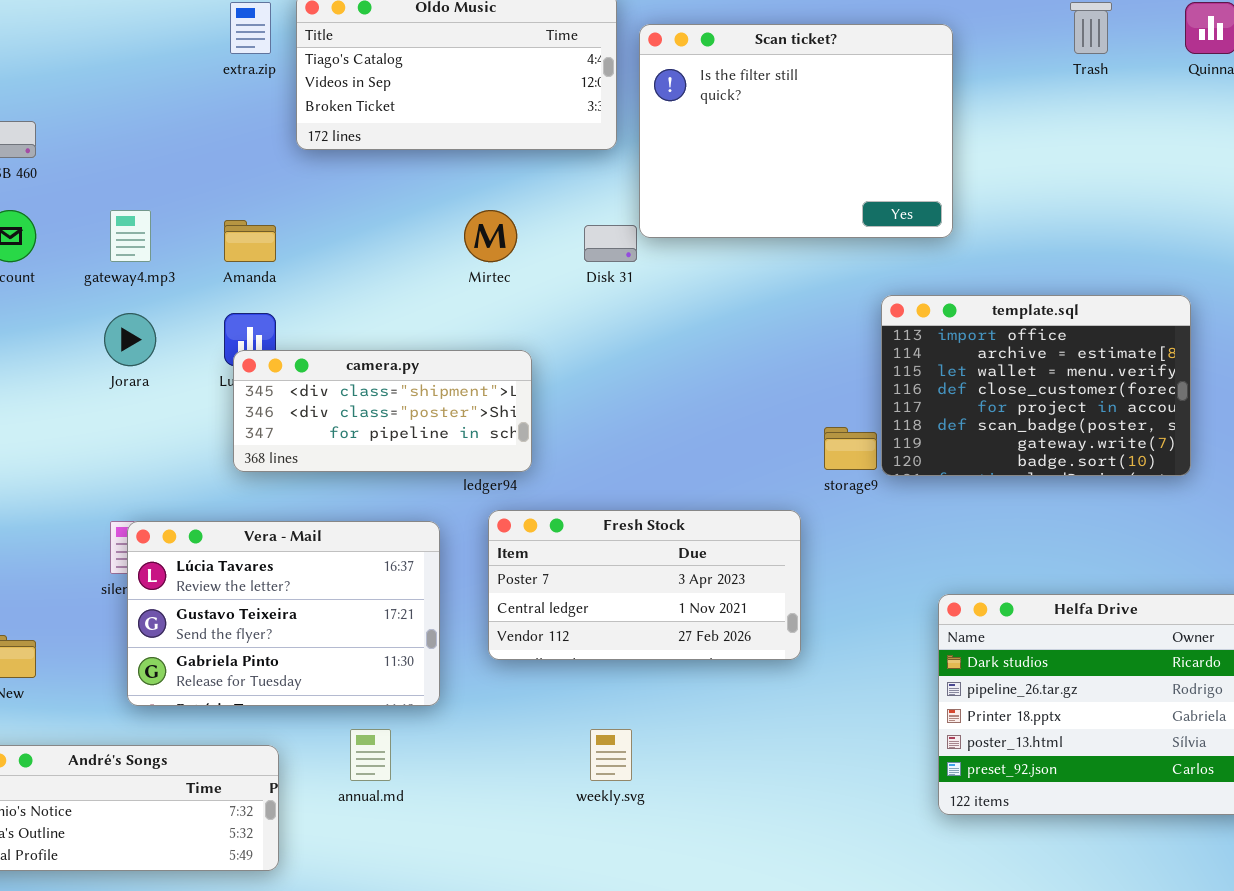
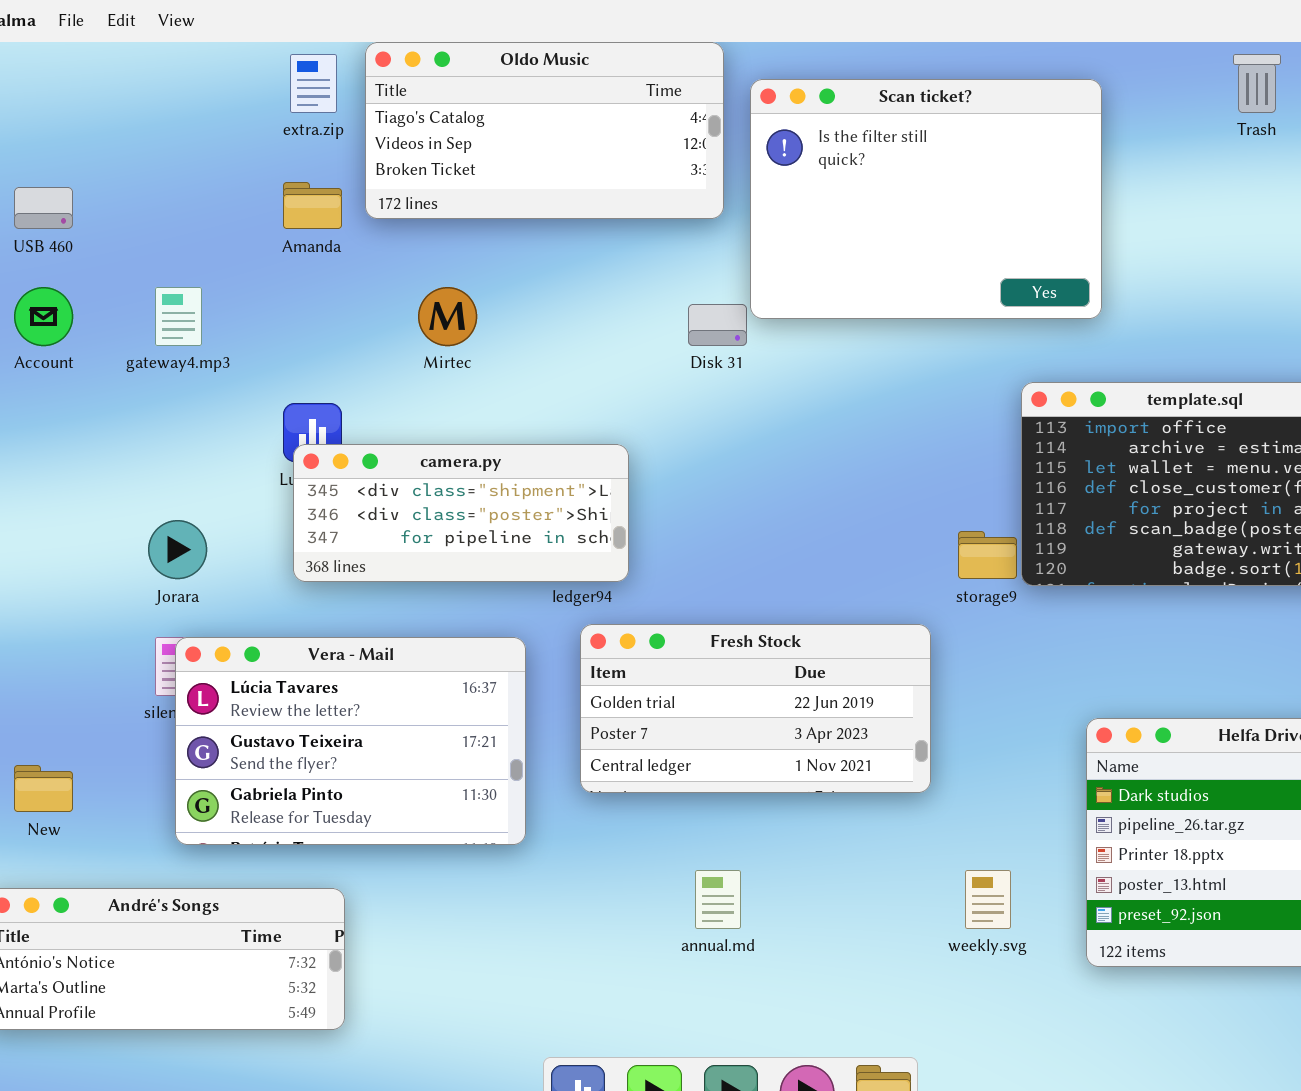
Mirtec: [464,210,517,262] -> [418,287,477,346], moved
Amanda: [224,220,276,262] -> [283,182,342,229], moved
Jorara: [104,313,156,366] -> [148,520,207,579], moved
Fresh Stock: [488,510,801,660] -> [580,624,931,793], scrolled up 1 row
annual.md: [350,729,391,781] -> [695,870,741,929], moved
weekly.svg: [590,729,632,781] -> [965,870,1011,929], moved

